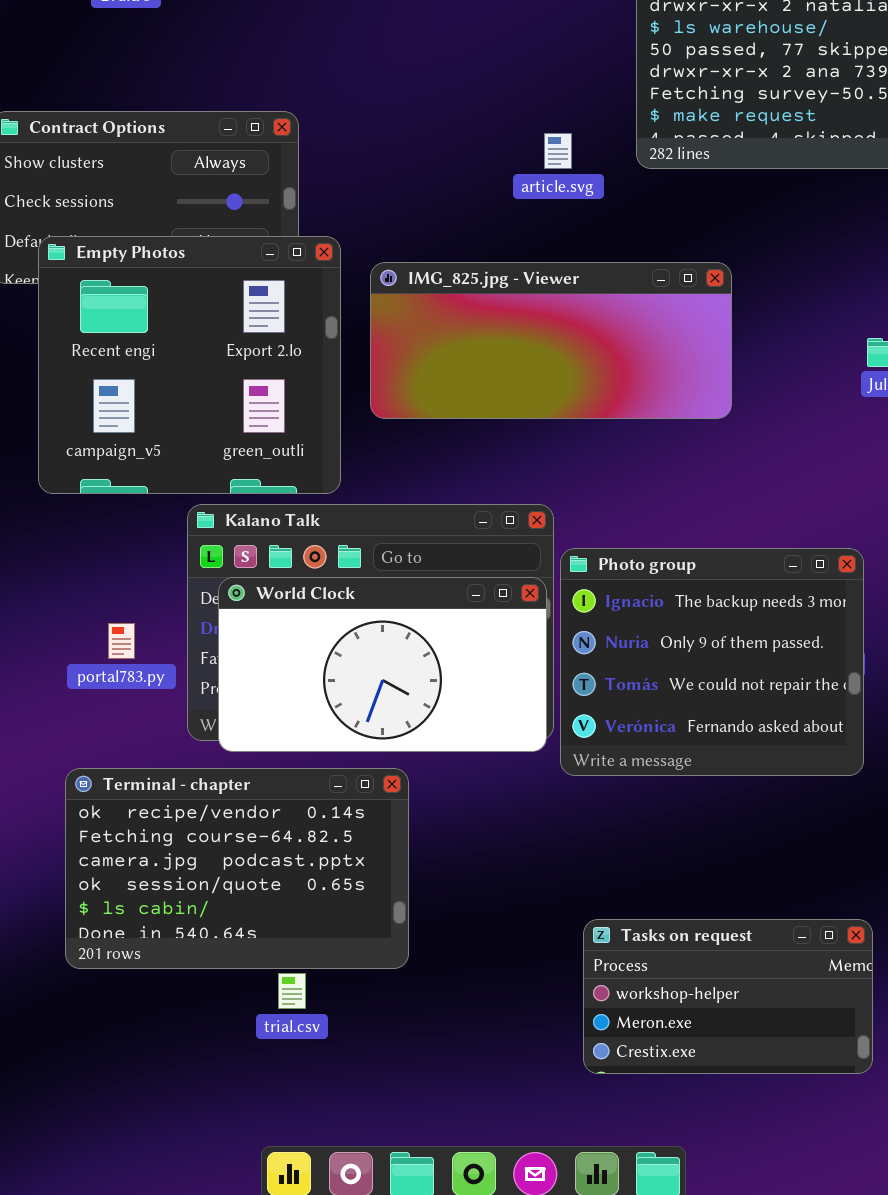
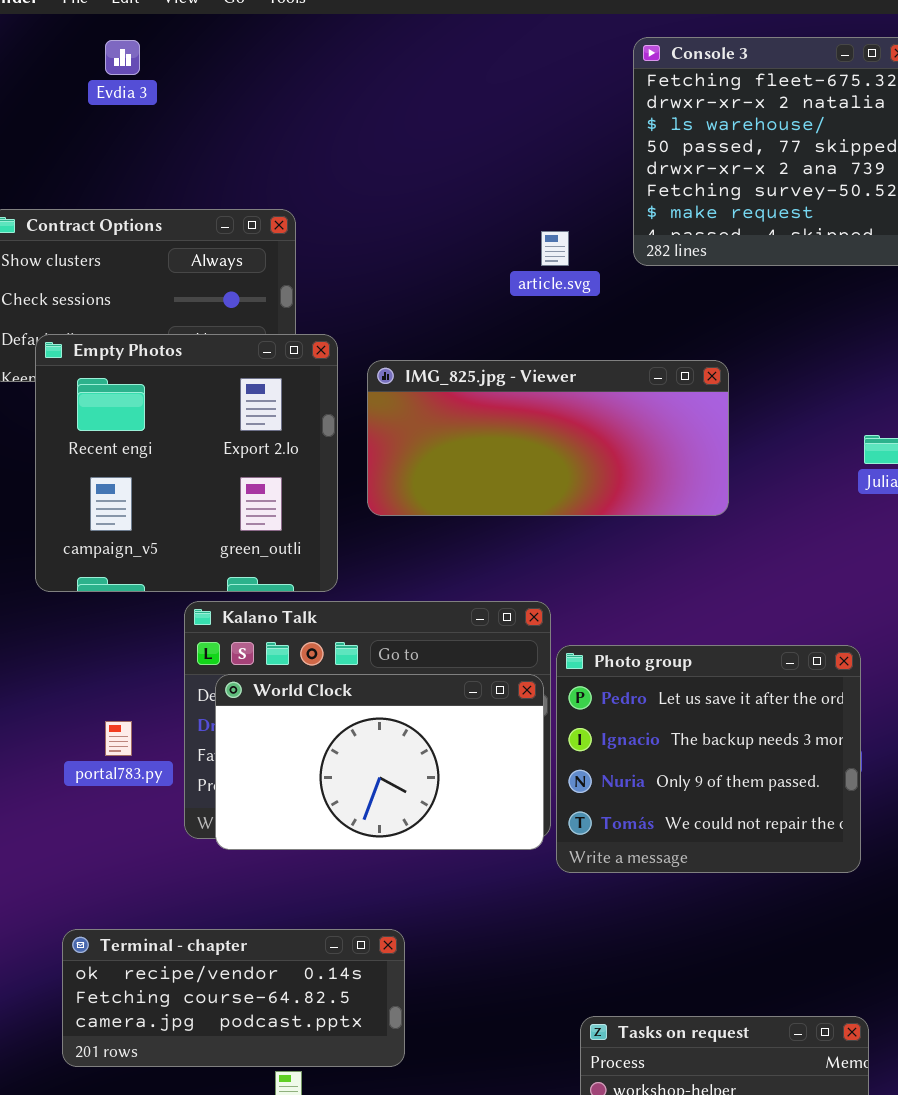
Photo group: [560,548,864,776] -> [556,645,861,873], scrolled up 1 row
Terminal - chapter: [65,768,409,969] -> [62,929,405,1067], resized

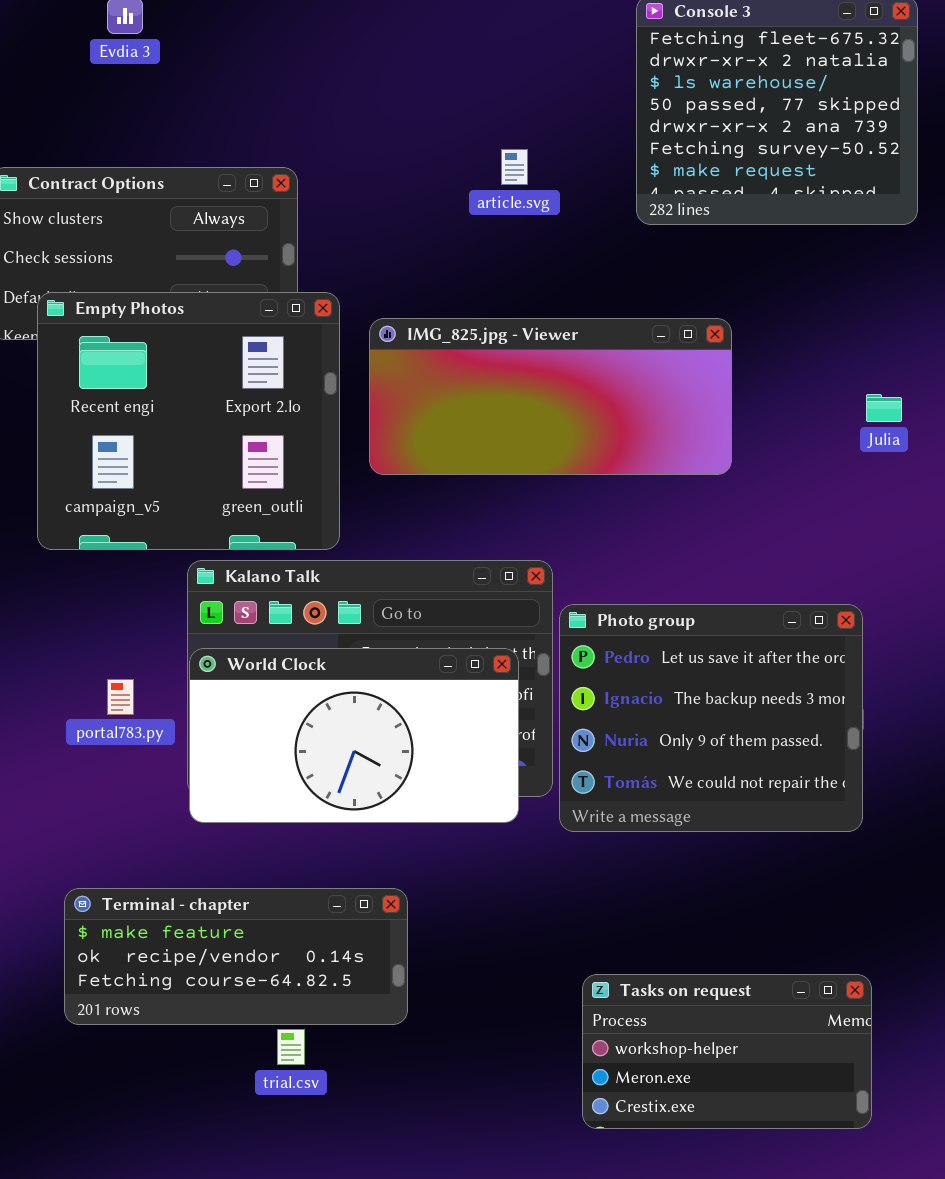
article.svg: [541,231,569,266] -> [501,149,528,185], moved
World Clock: [215,674,544,850] -> [189,648,519,823], moved
Terminal - chapter: [62,929,405,1067] -> [64,888,408,1025], scrolled up 1 row

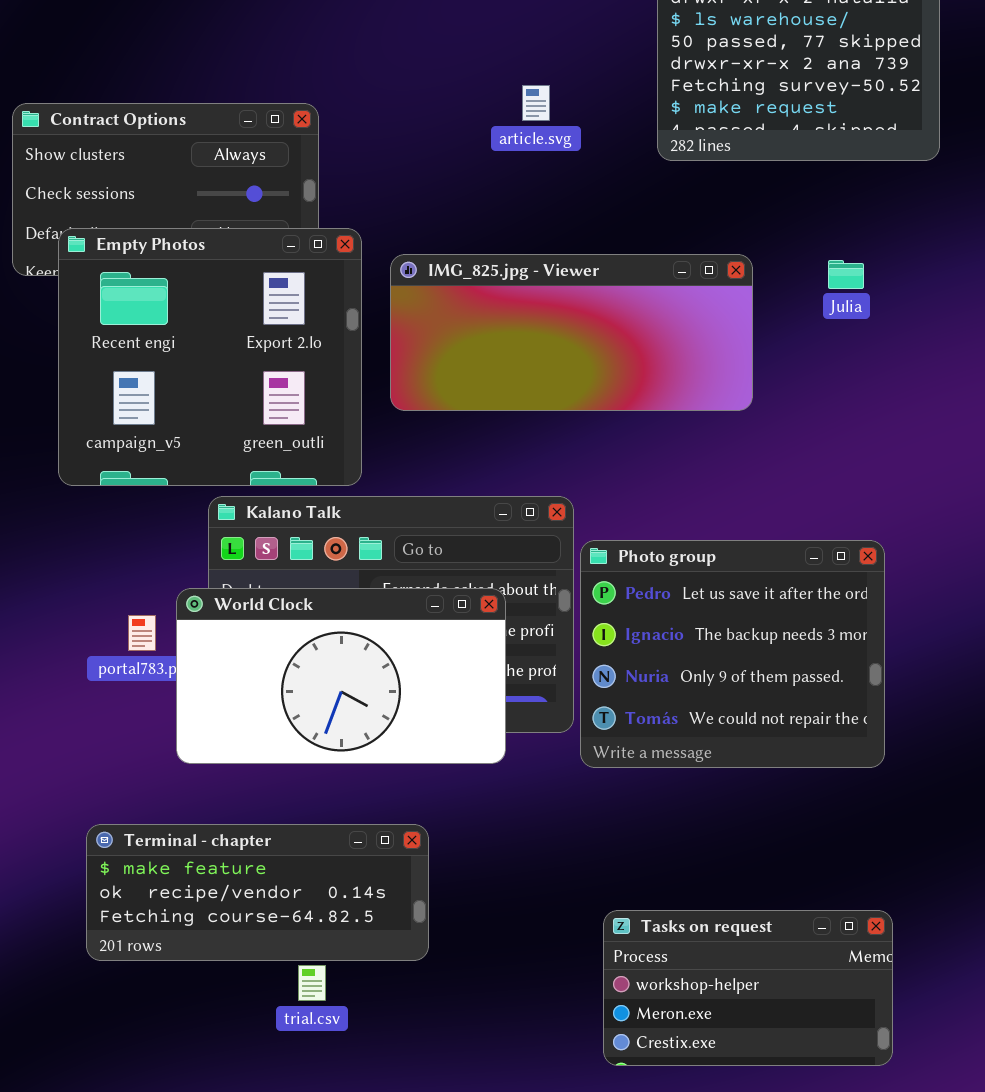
Julia: [866,394,902,422] -> [828,260,864,289], moved
World Clock: [189,648,519,823] -> [176,588,506,764], moved

